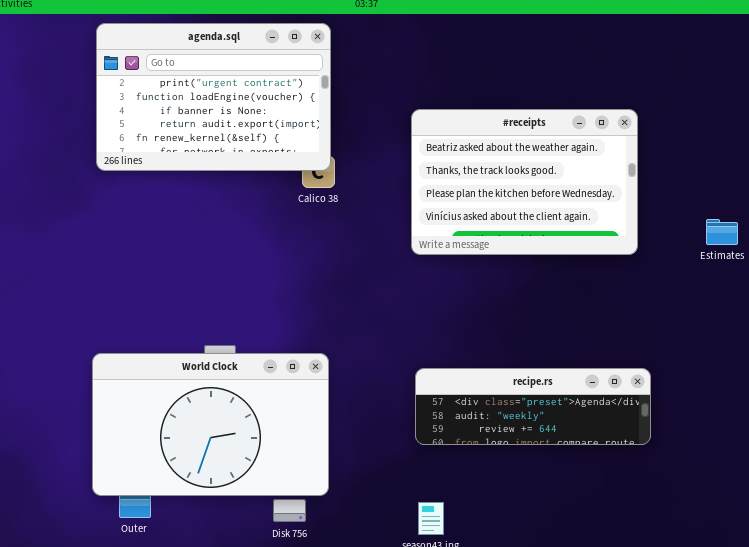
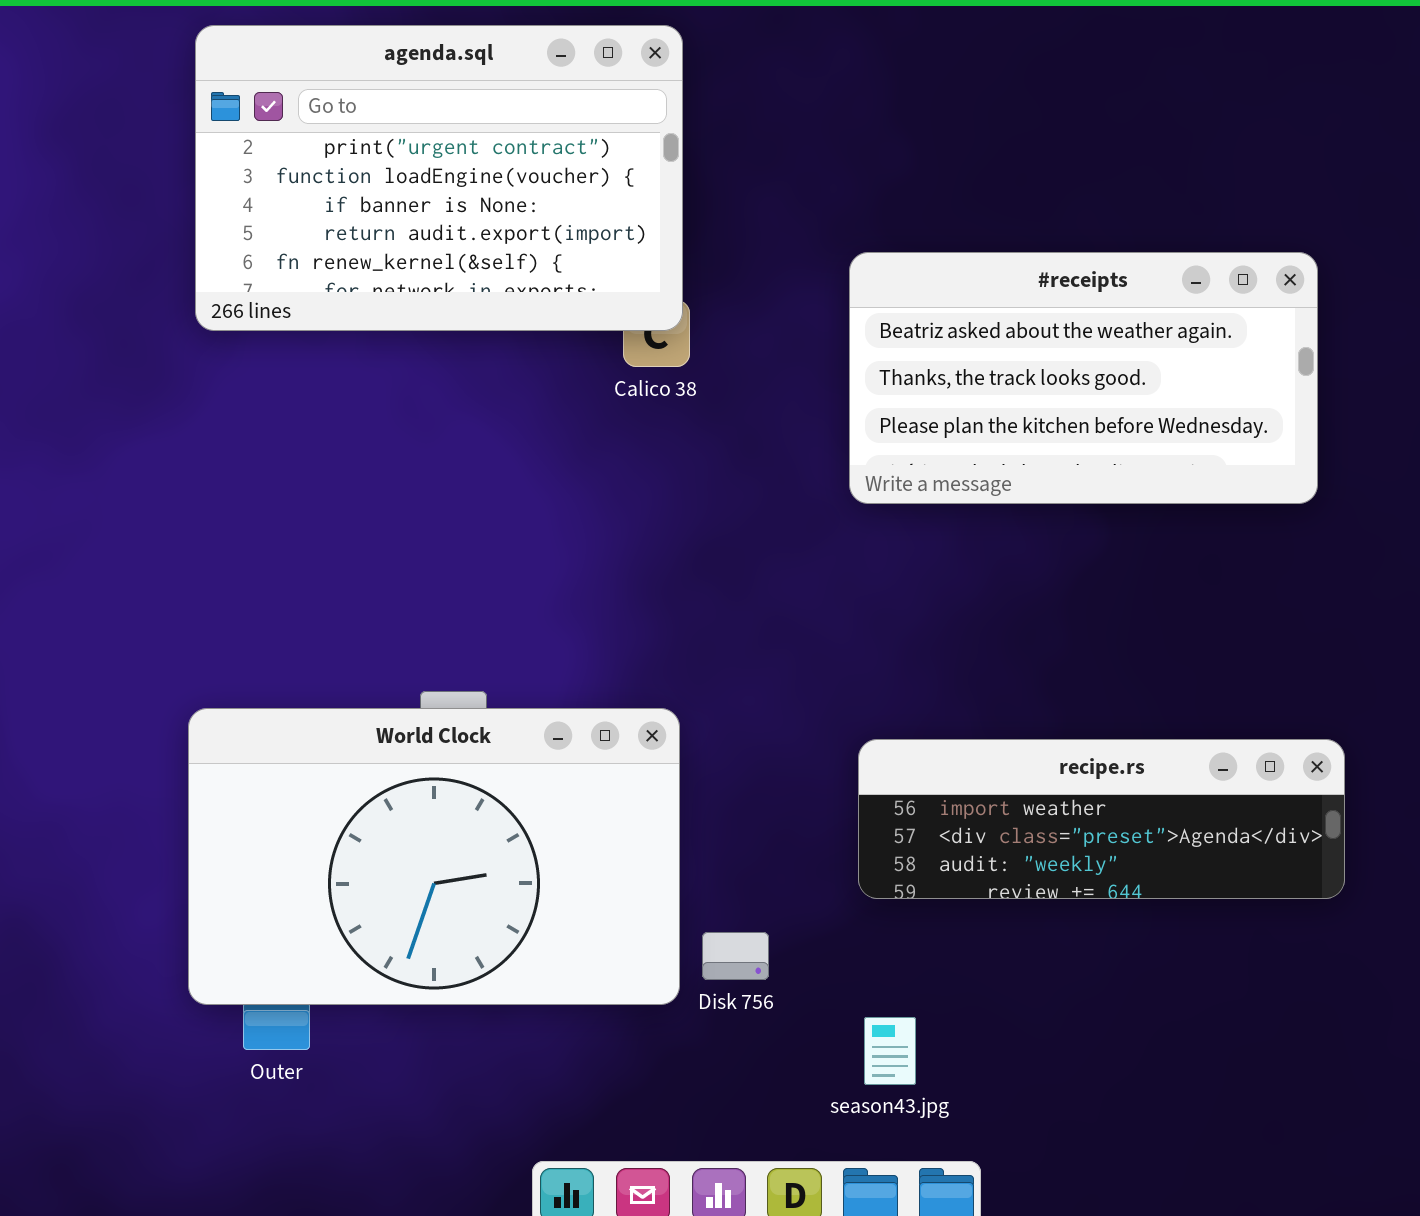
#receipts: [411,109,638,255] -> [849,252,1318,504], resized
recipe.rs: [415,368,651,445] -> [858,739,1345,899], scrolled up 1 row
Disk 756: [273,499,306,522] -> [702,932,769,980], moved

